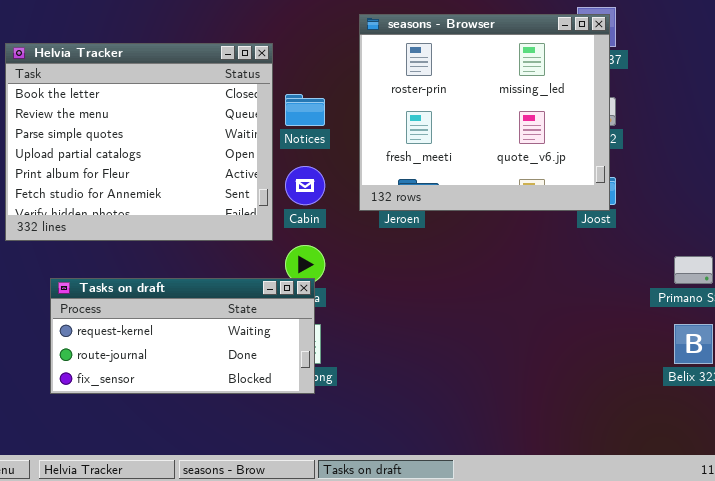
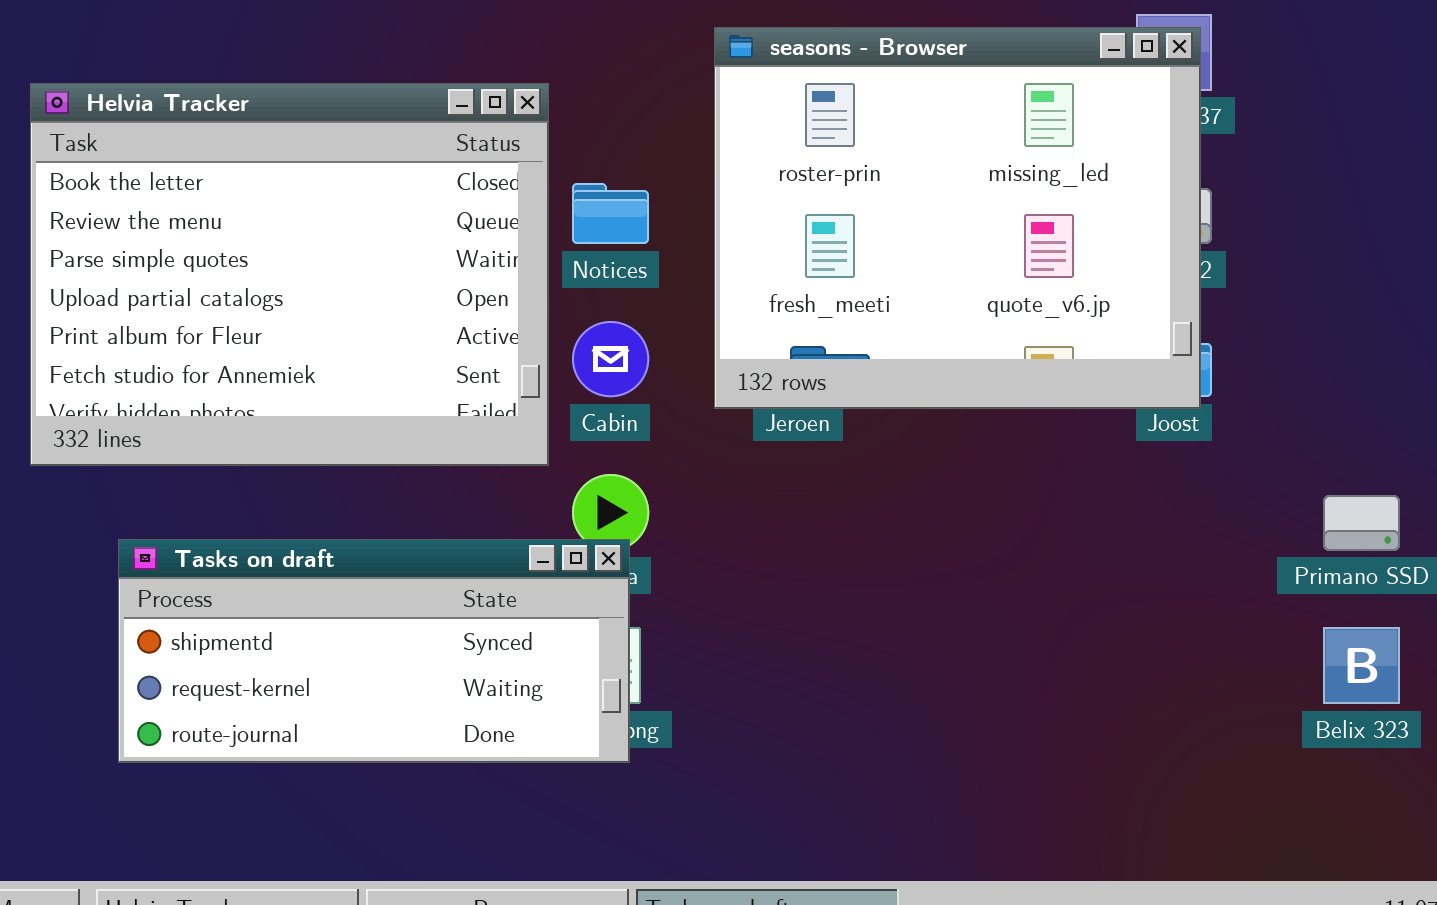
Tasks on draft: [50,278,315,394] -> [118,539,630,763], scrolled up 1 row

